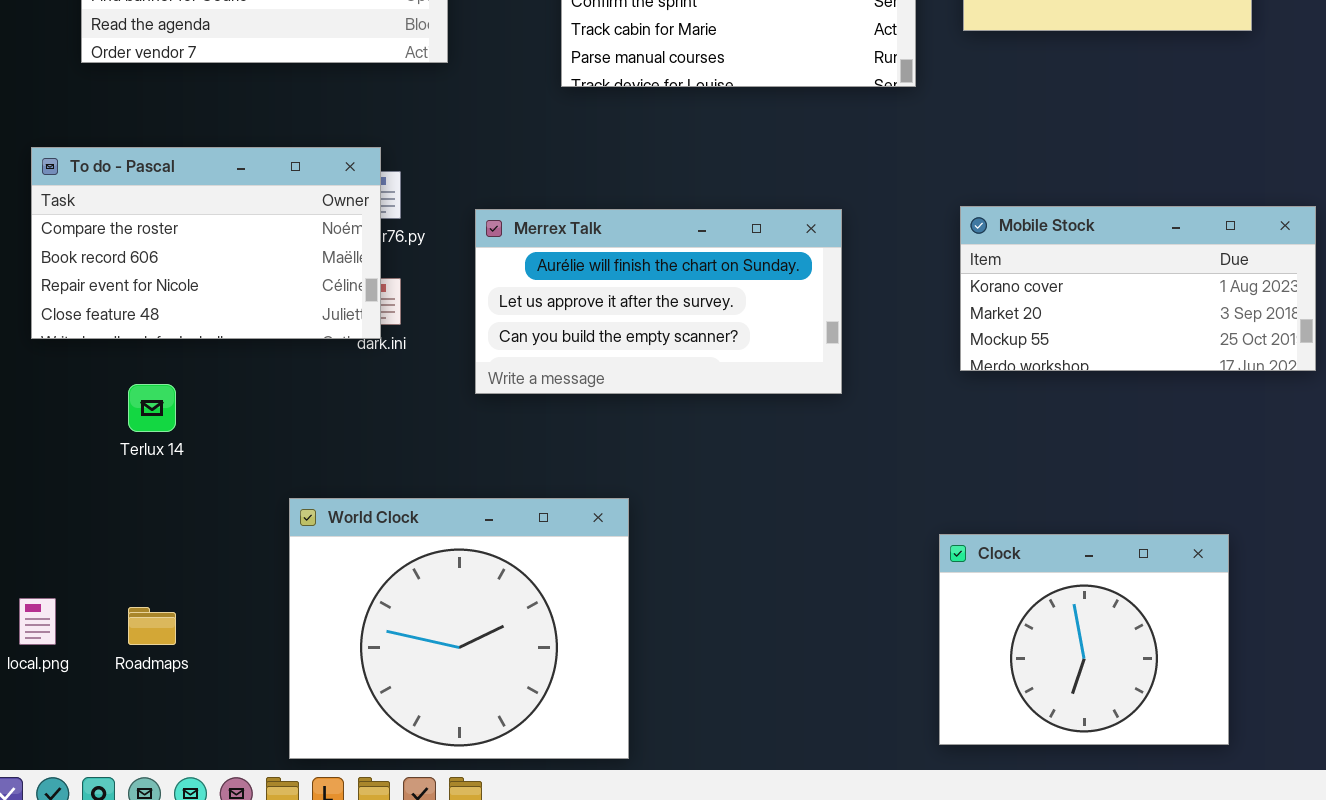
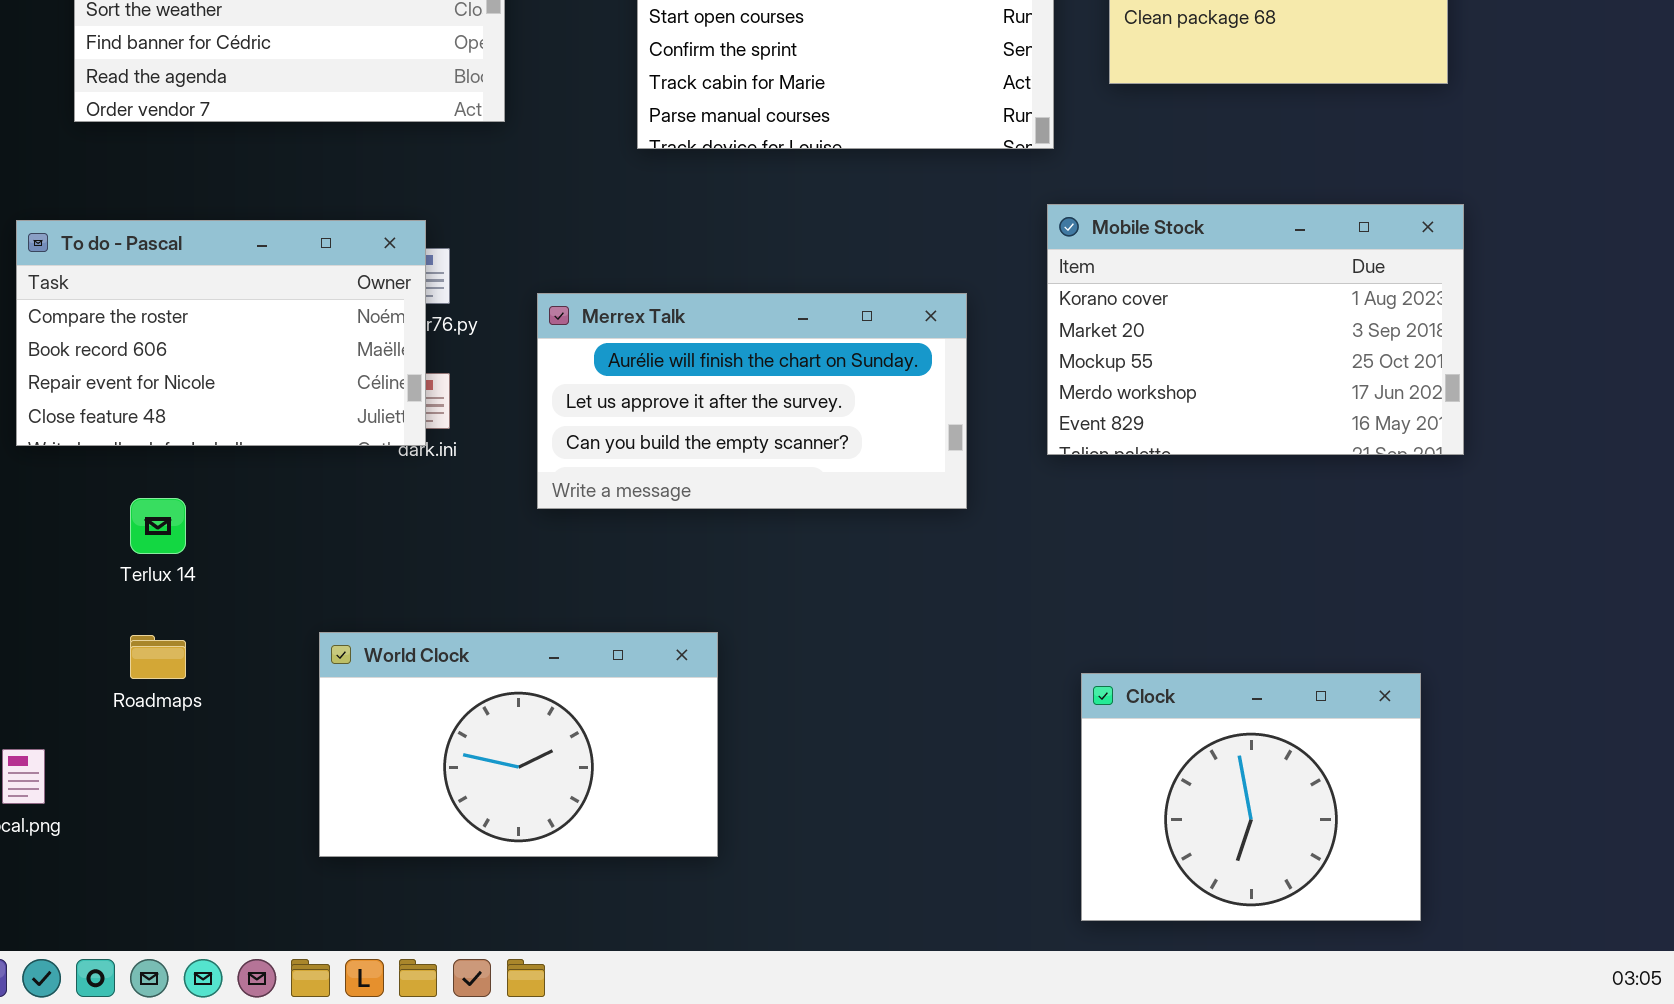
Mobile Stock: [960,206,1316,371] -> [1047,204,1464,455], moved, resized
World Clock: [289,498,629,759] -> [319,632,718,857], resized
Roadmaps: [128,607,176,645] -> [130,635,186,679], moved

